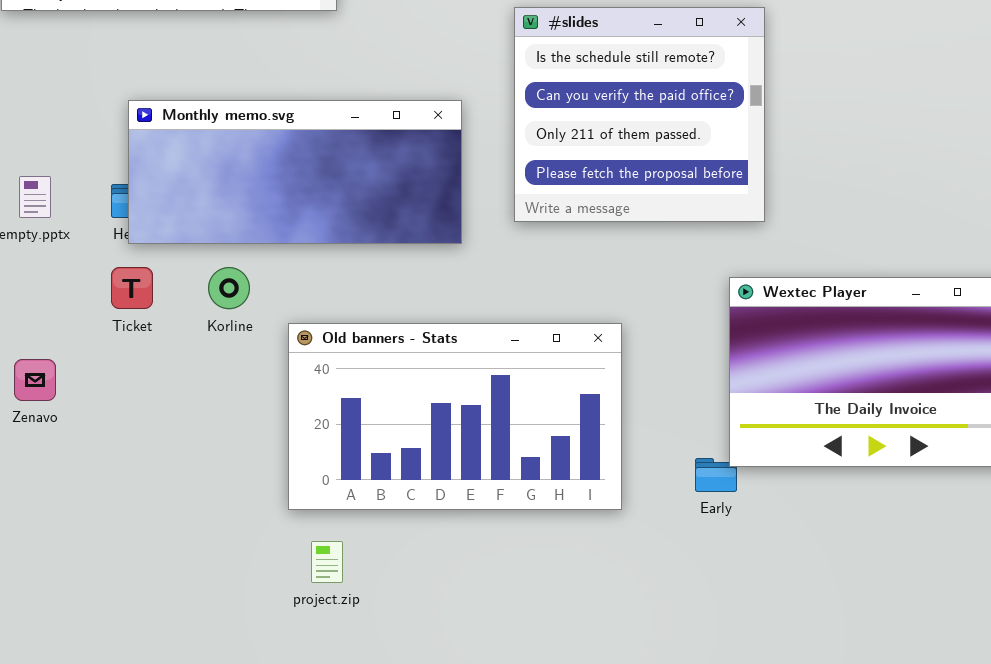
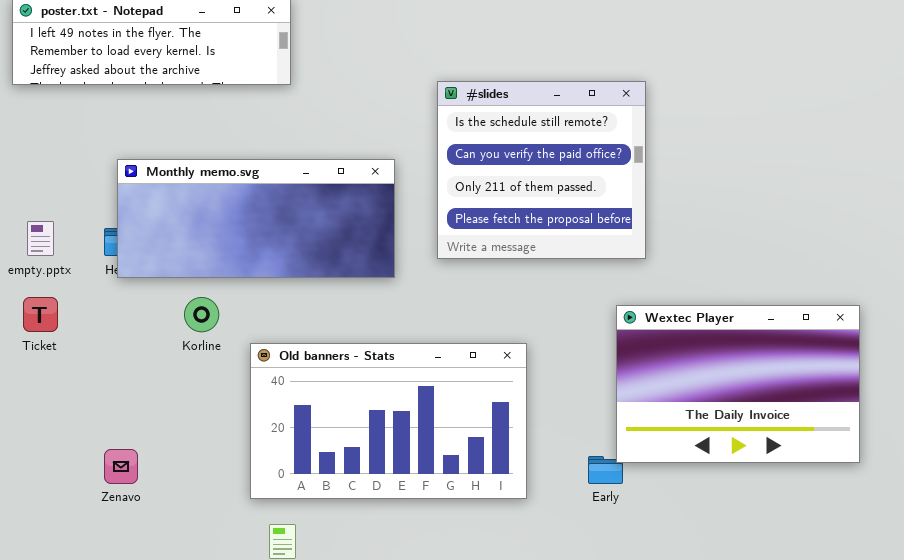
Ticket: [111,267,153,309] -> [23,297,58,332], moved
Zenavo: [14,359,56,401] -> [104,449,138,484], moved

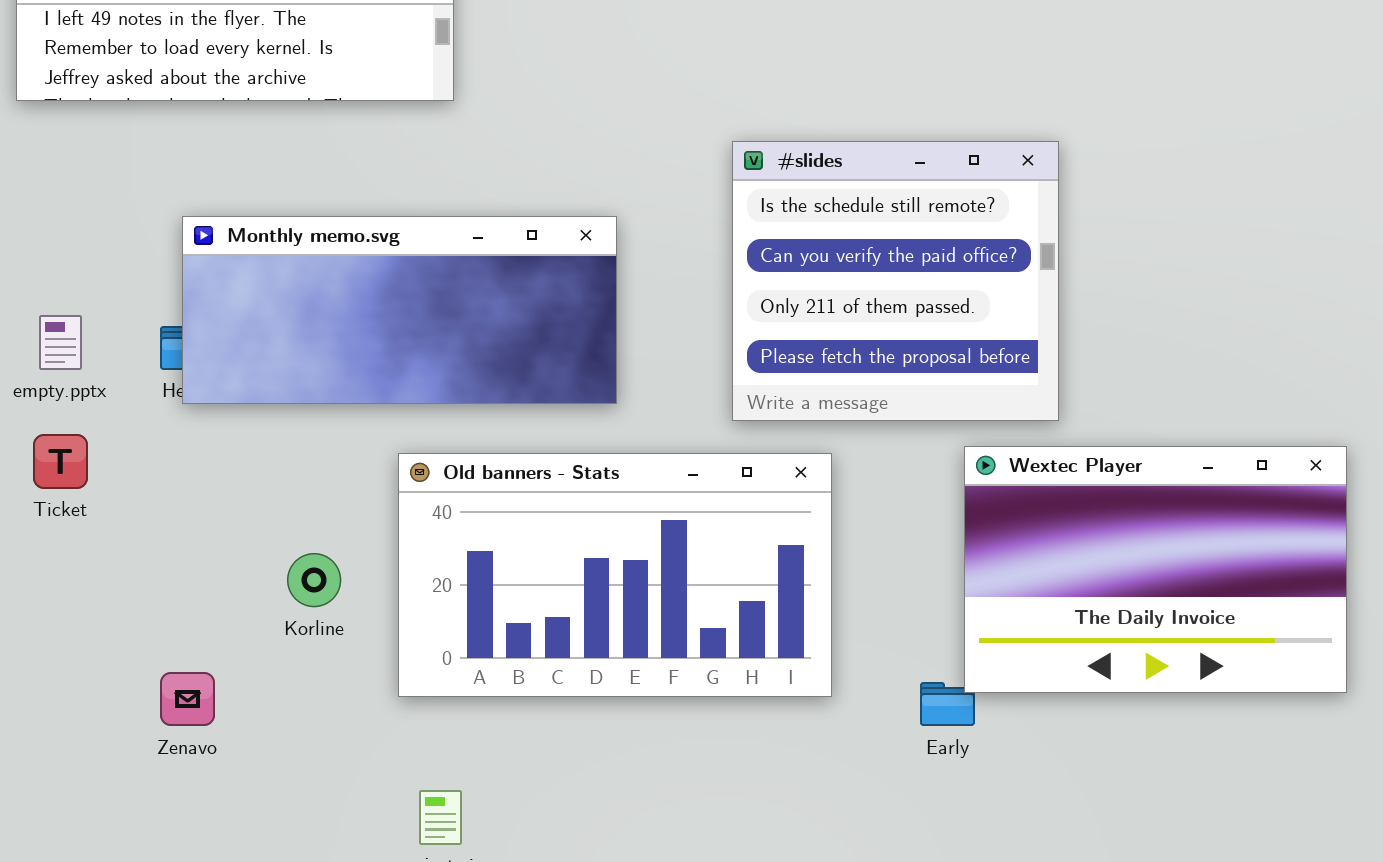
#slides: [437,81,646,259] -> [732,141,1059,421], moved
Korline: [184,297,219,332] -> [287,553,341,607], moved
Old banners - Stats: [250,343,527,499] -> [398,453,832,697], moved

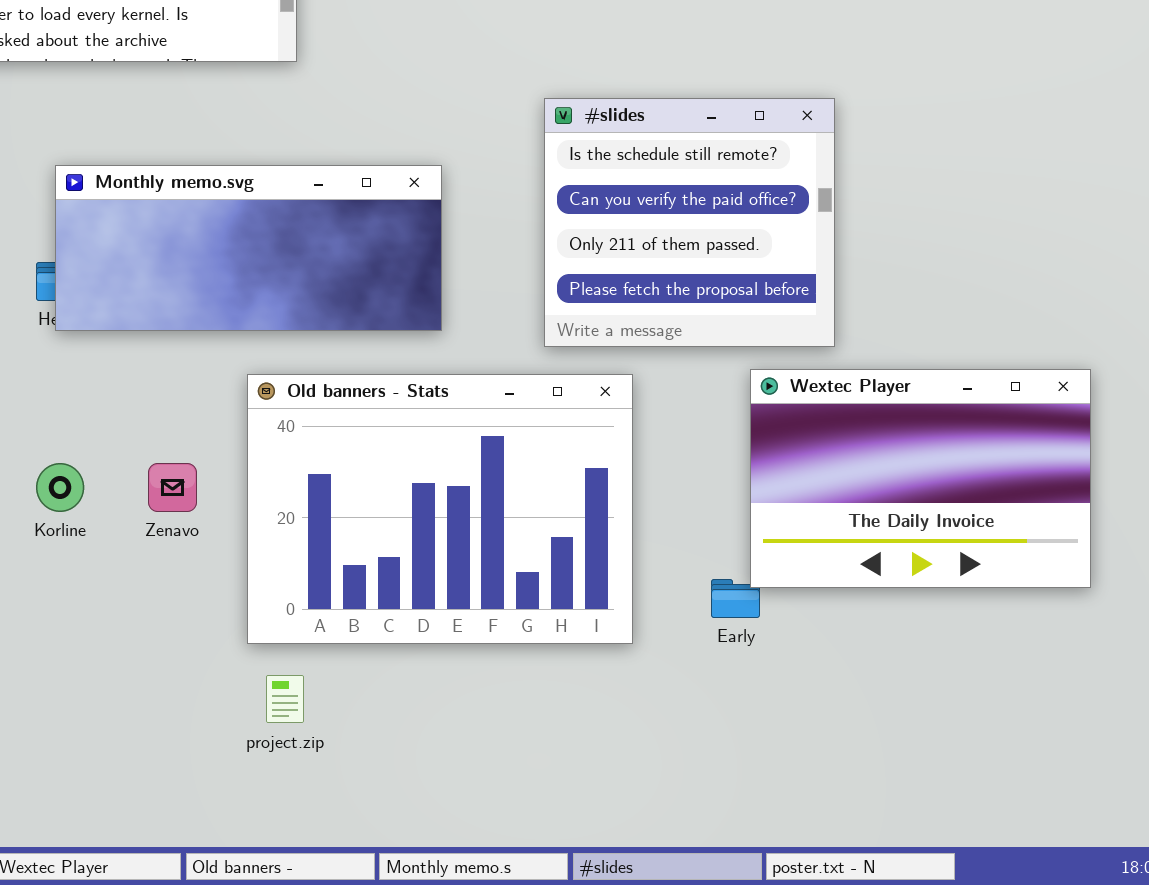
Old banners - Stats: [398,453,832,697] -> [247,374,633,644], resized
Korline: [287,553,341,607] -> [36,463,84,512], moved
Zenavo: [160,672,215,726] -> [148,463,197,512], moved

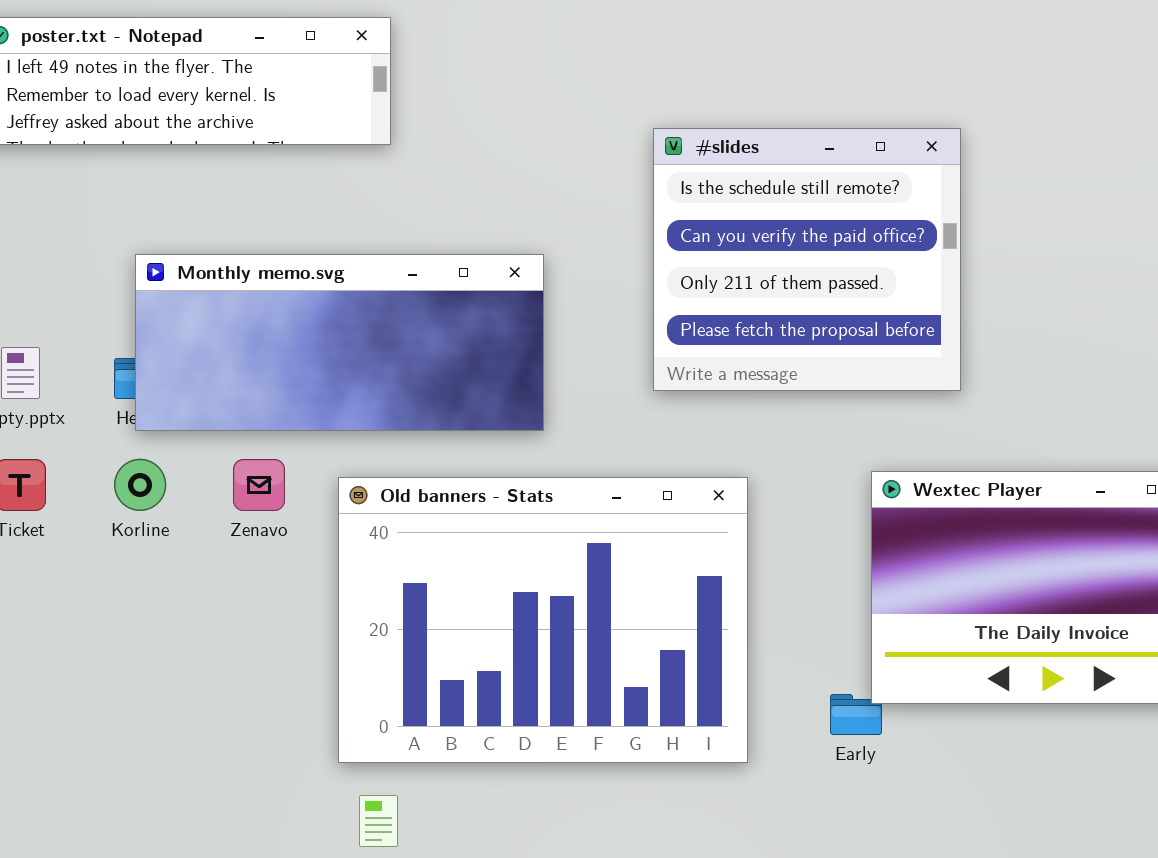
#slides: [544,98,835,347] -> [653,128,961,391], moved
Korline: [36,463,84,512] -> [114,459,166,511], moved
Zenavo: [148,463,197,512] -> [233,459,285,511], moved

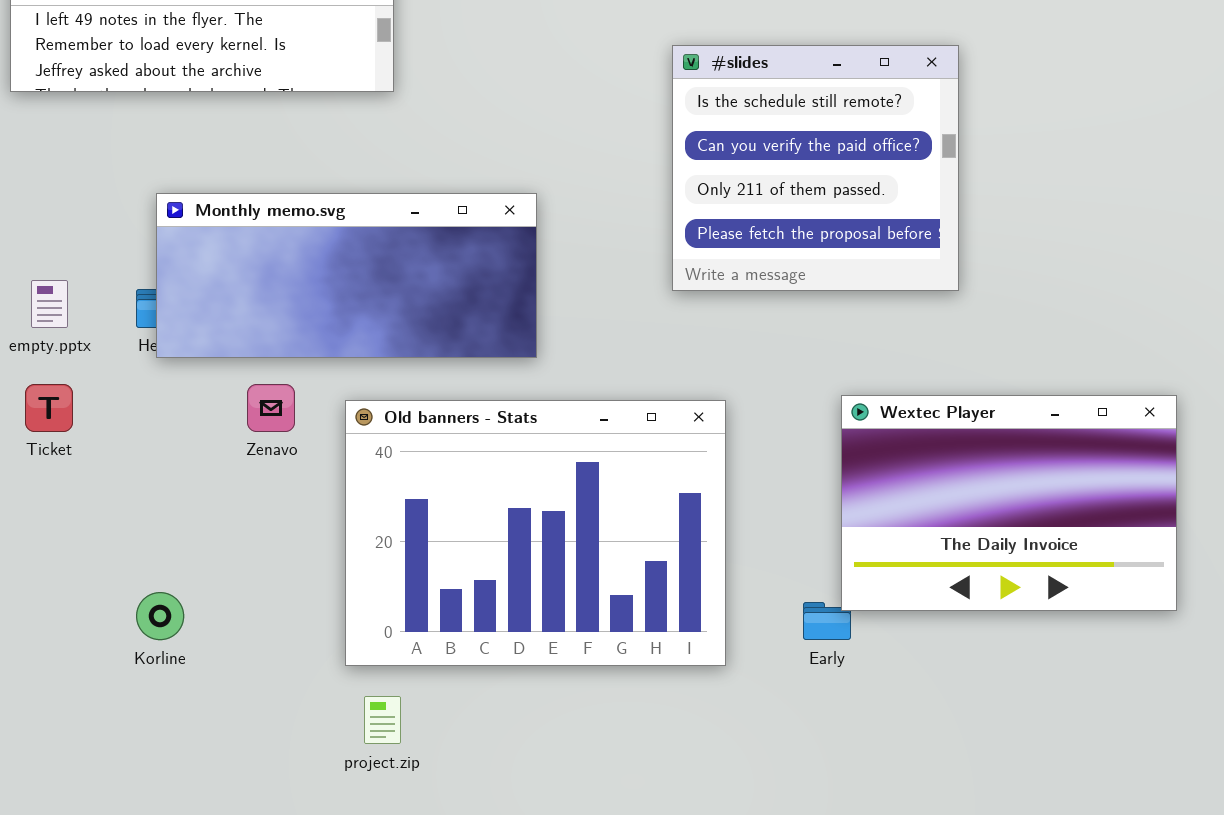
#slides: [653,128,961,391] -> [672,45,959,291], moved
Korline: [114,459,166,511] -> [136,592,184,640], moved

